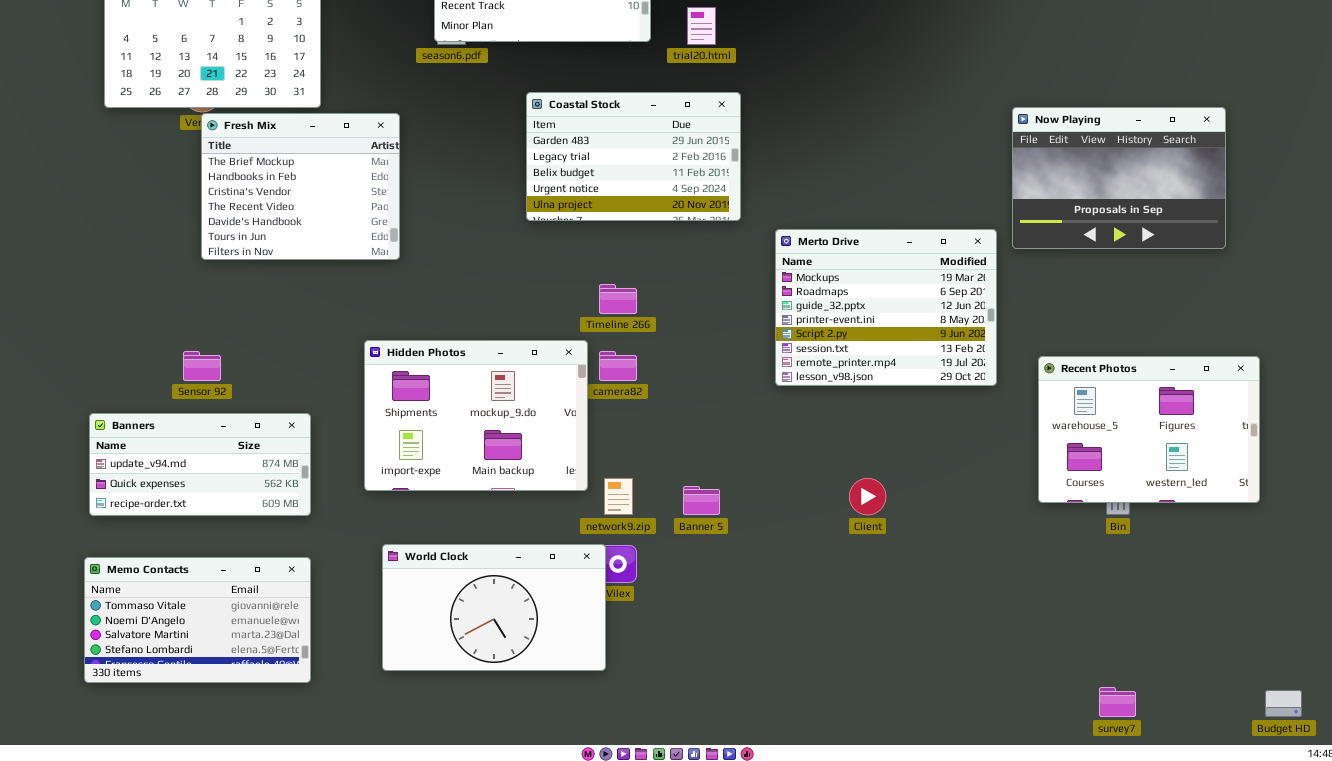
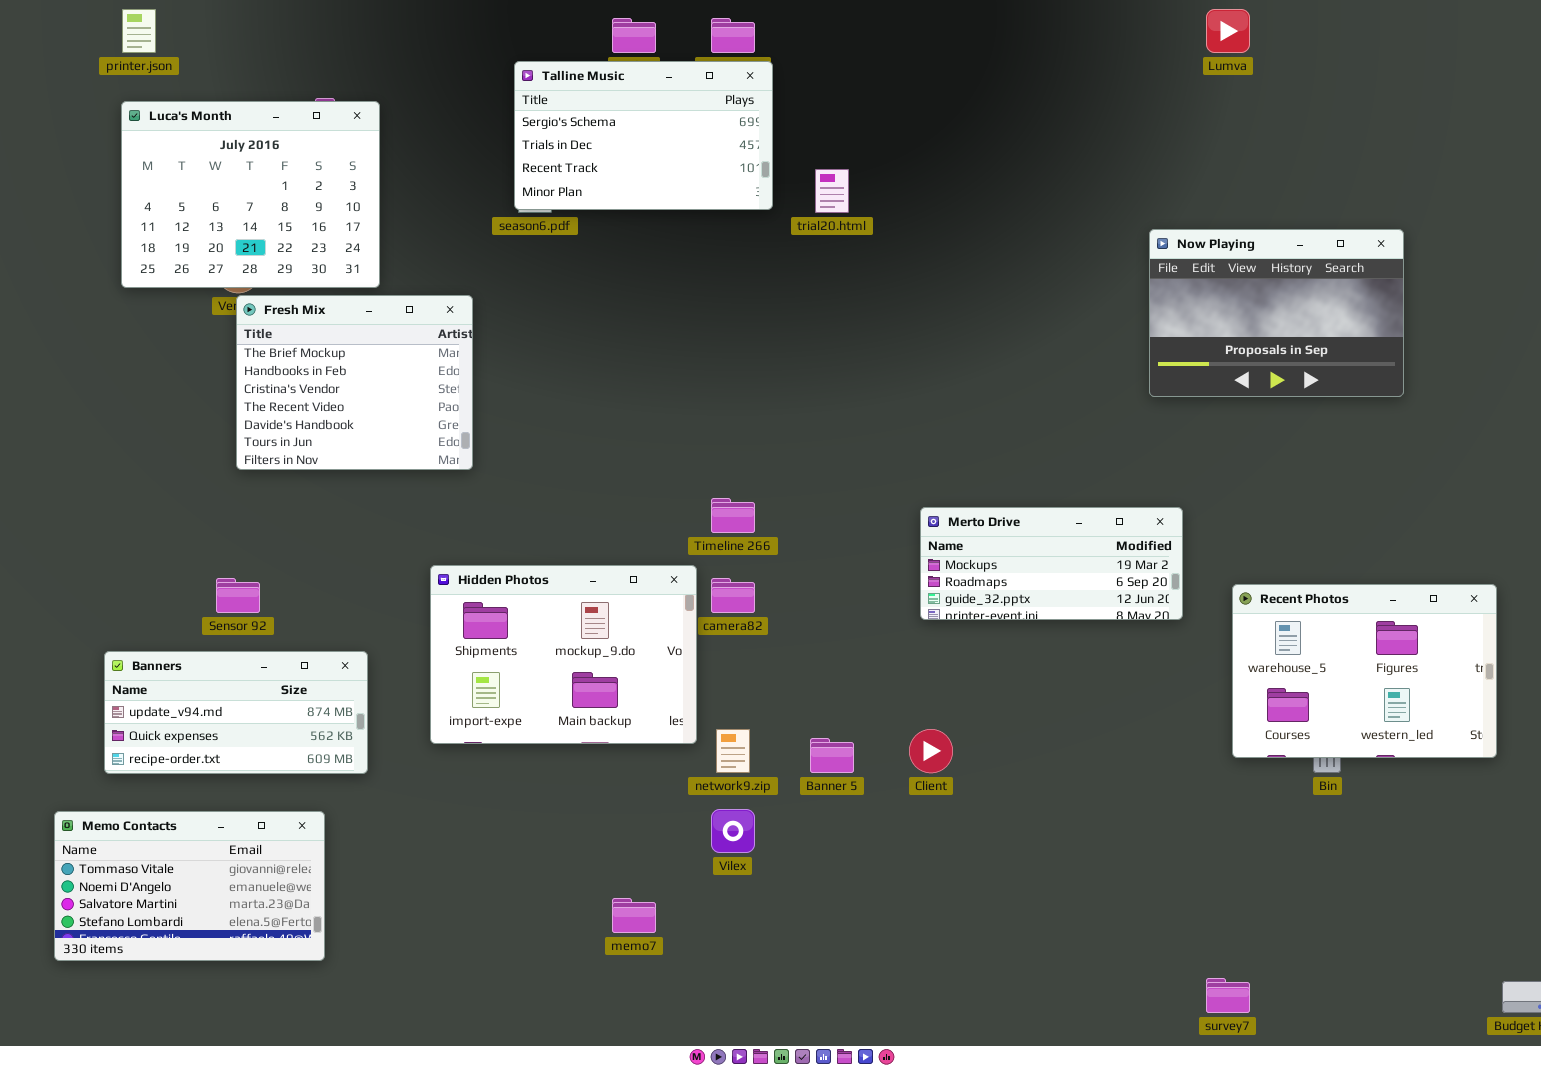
Coastal Stock: [526,92,741,221] -> none, closed
Now Playing: [1012,107,1226,249] -> [1149,229,1404,397], moved
Merto Drive: [775,229,997,386] -> [920,507,1183,620], resized
Client: [849,478,886,515] -> [909,729,953,773], moved
World Clock: [382,544,606,671] -> none, closed
Memo Contacts: [84,557,311,683] -> [54,811,325,961], moved
survey7: [1099,687,1136,717] -> [1206,978,1250,1013], moved

